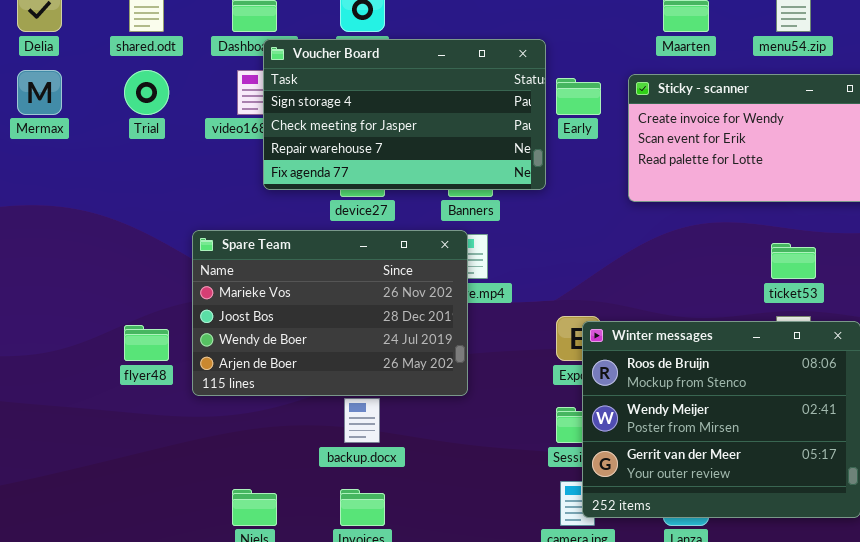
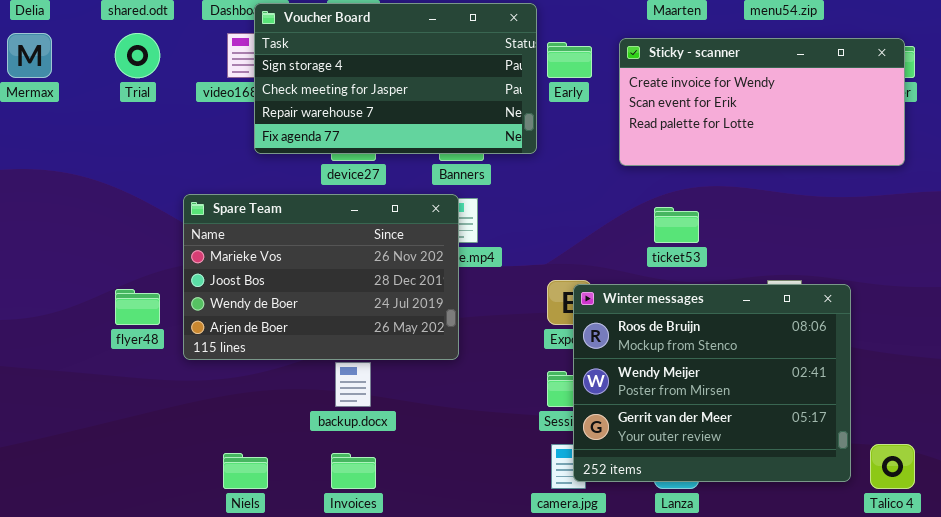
ticket53: [771,243,816,279] -> [654,207,699,243], moved

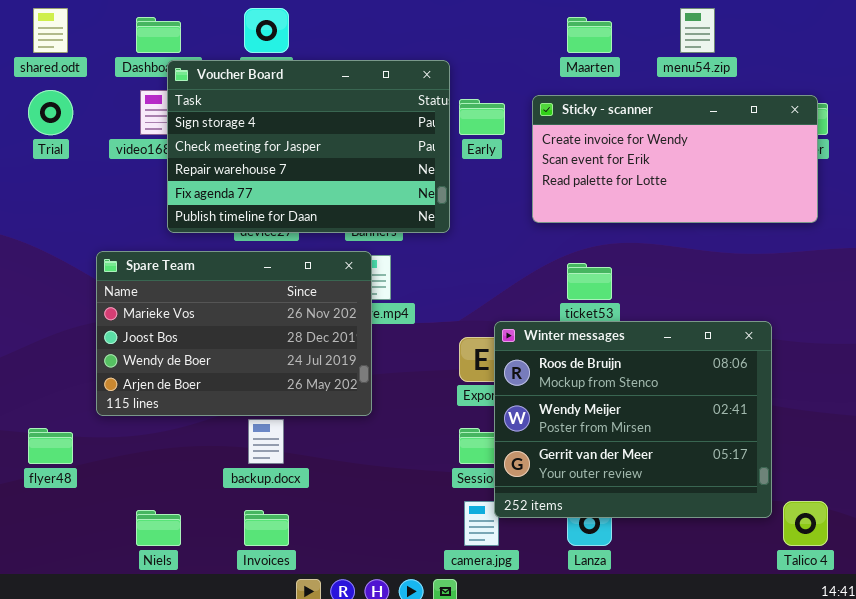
Voucher Board: [254,3,537,154] -> [167,60,450,233], resized
Winter messages: [573,284,851,482] -> [494,321,772,518], moved
flyer48: [115,289,160,325] -> [28,428,73,464], moved

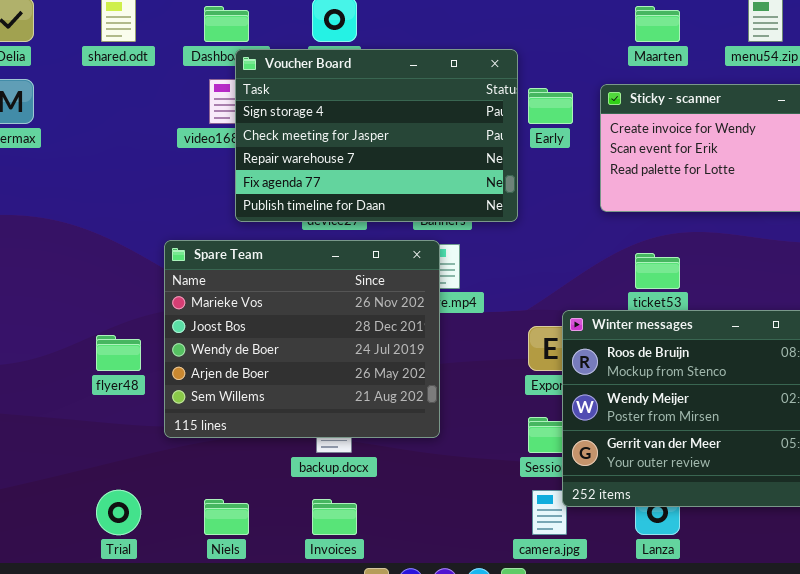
Trial: [28,90,73,135] -> [96,490,141,535], moved
Spare Team: [96,251,372,416] -> [164,240,440,438], resized
flyer48: [28,428,73,464] -> [96,335,141,371], moved

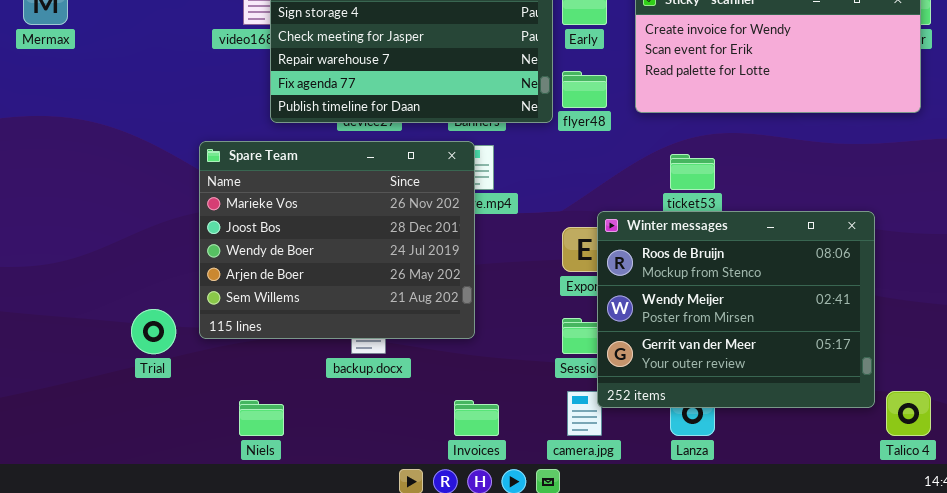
flyer48: [96,335,141,371] -> [562,71,607,108], moved
Trial: [96,490,141,535] -> [131,309,176,354], moved
Invoices: [312,499,357,535] -> [454,400,499,436], moved

